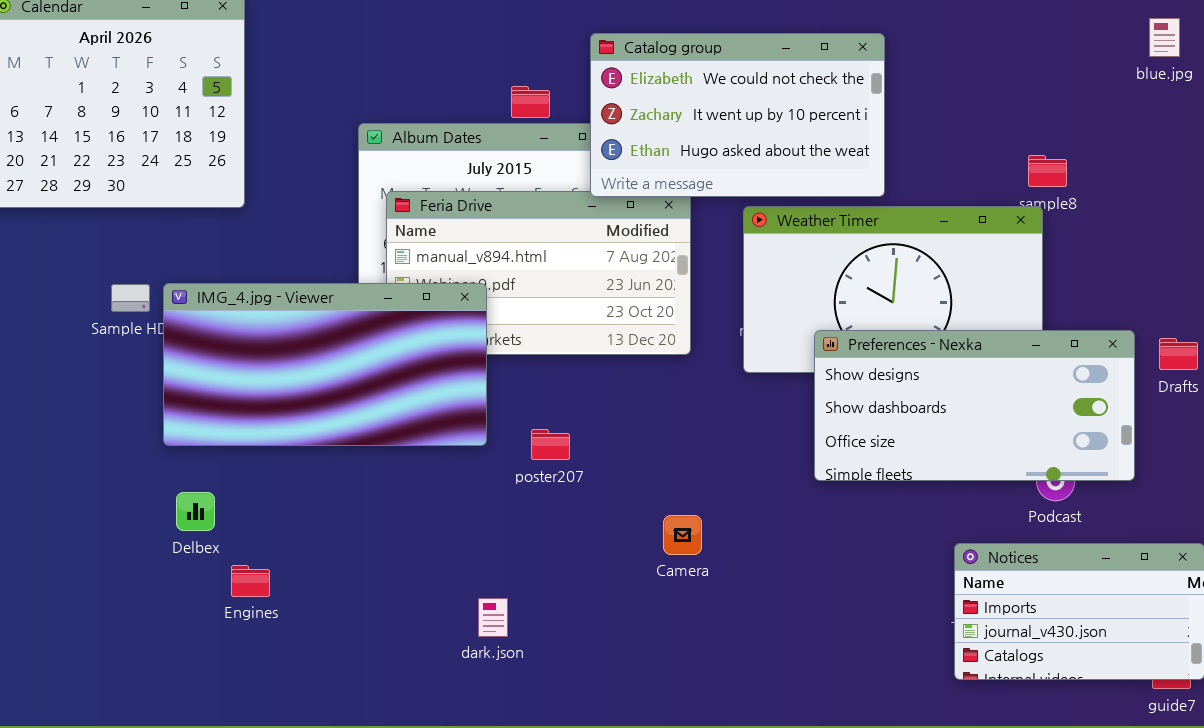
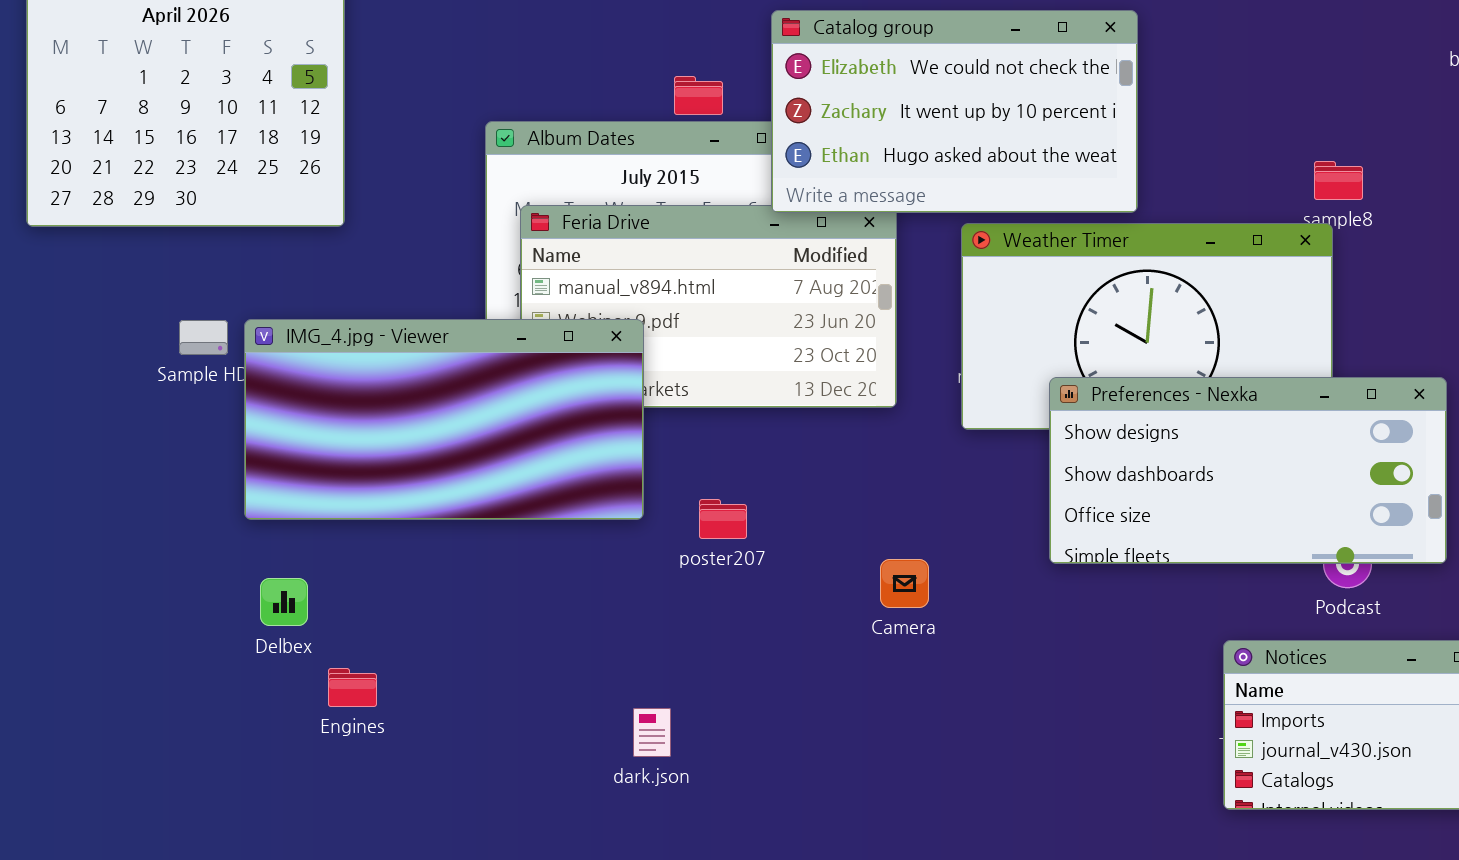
Camera: [663,515,702,555] -> [880,559,929,608], moved

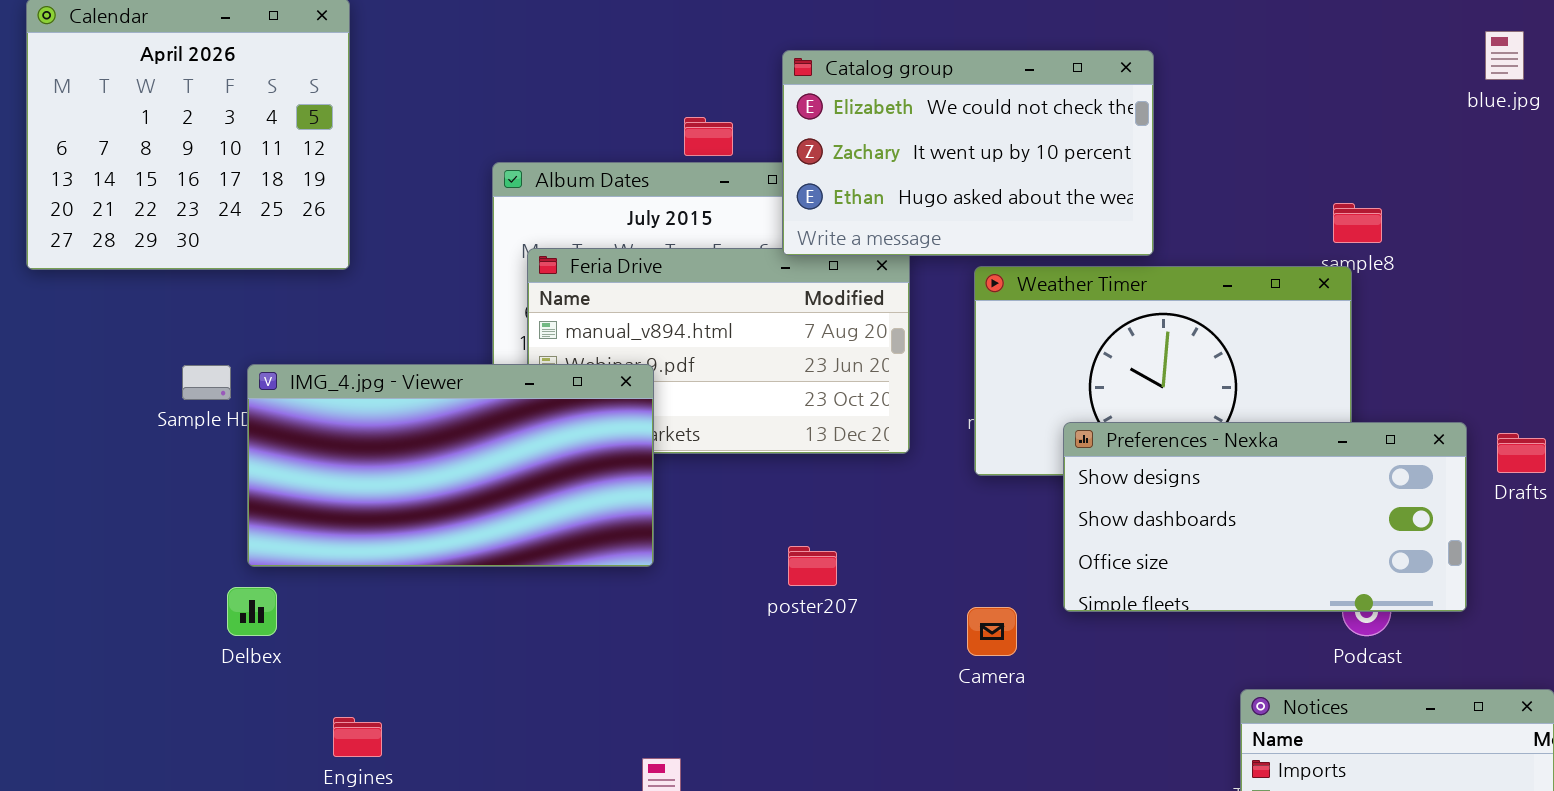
poster207: [699,499,747,539] -> [788,546,837,586], moved
Camera: [880,559,929,608] -> [967,607,1017,656], moved
Delbex: [260,578,308,626] -> [227,587,277,636], moved

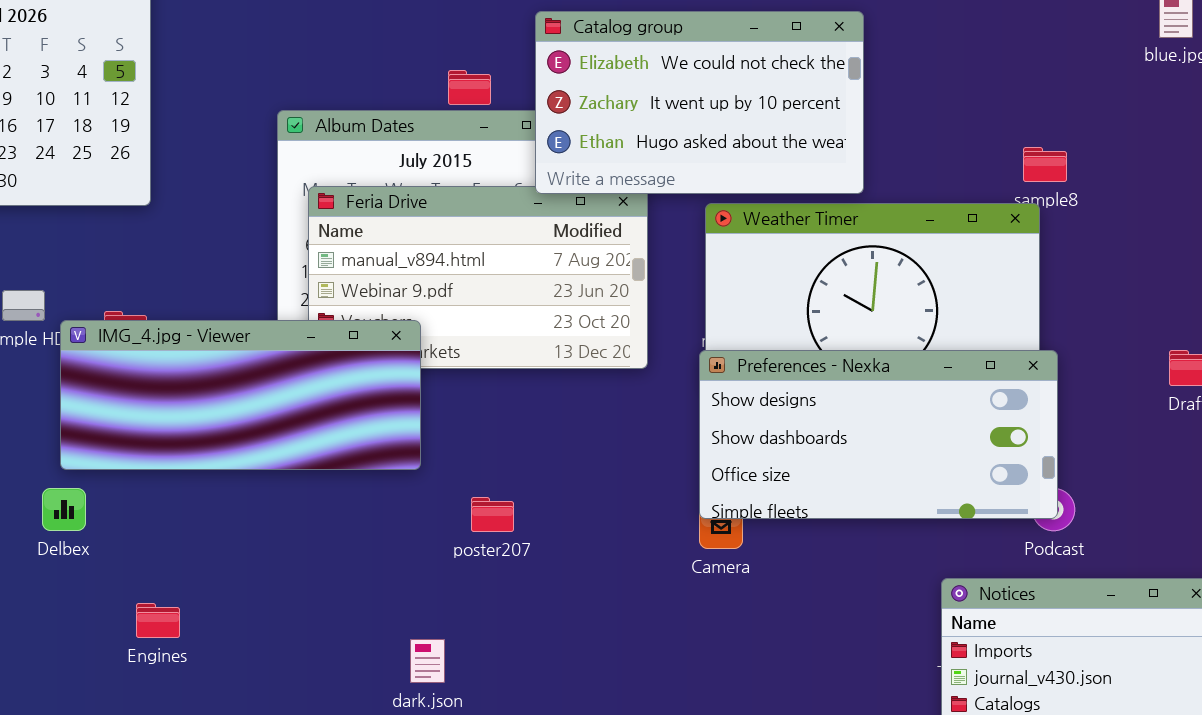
IMG_4.jpg - Viewer: [247,364,654,567] -> [60,320,421,470], resized
Preferences - Nexka: [1063,422,1467,612] -> [699,350,1058,519], moved
poster207: [788,546,837,586] -> [471,497,514,532], moved

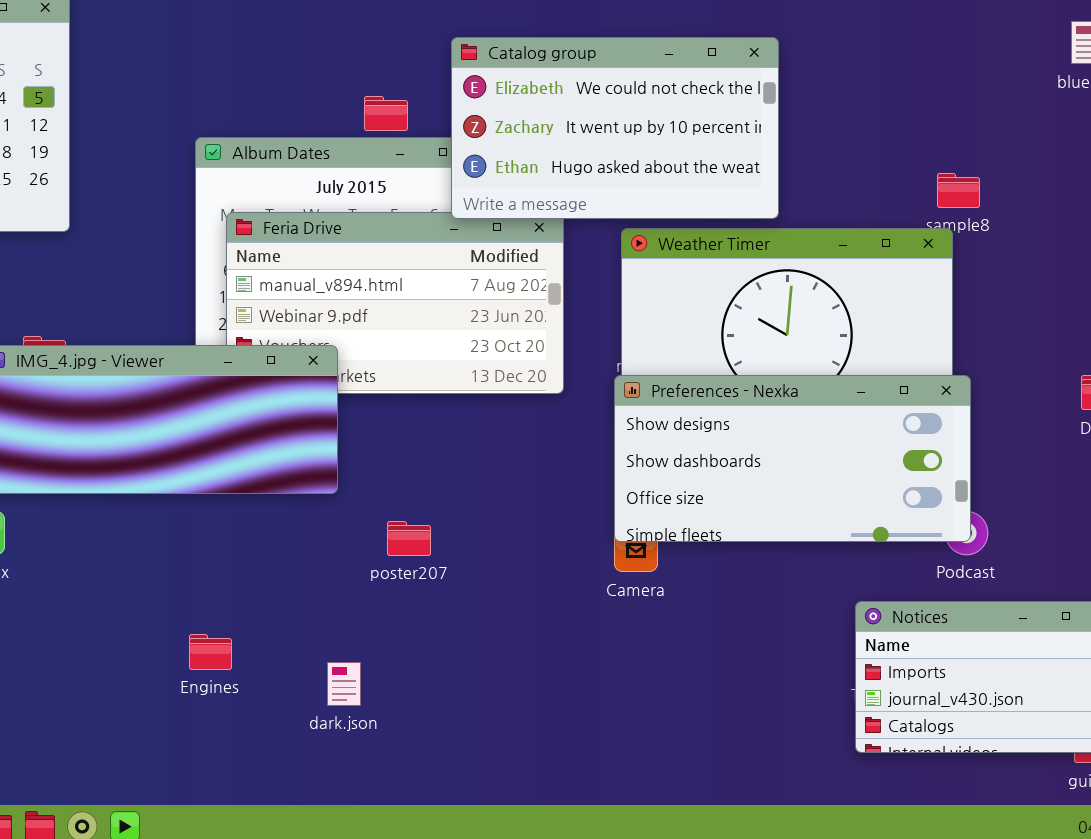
Engines: [136,603,180,638] -> [189,634,232,670], moved

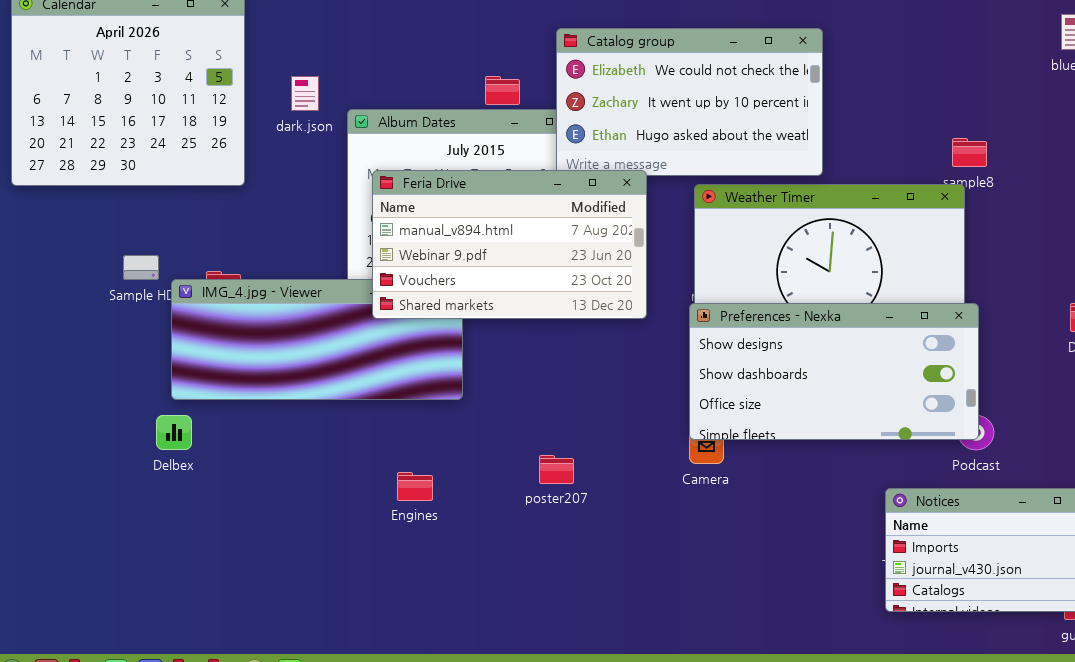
Feria Drive: [226,212,564,394] -> [372,170,647,319], raised
poster207: [387,521,431,556] -> [539,455,574,484], moved
Engines: [189,634,232,670] -> [397,472,433,501], moved
dark.json: [327,662,361,706] -> [291,76,319,111], moved

